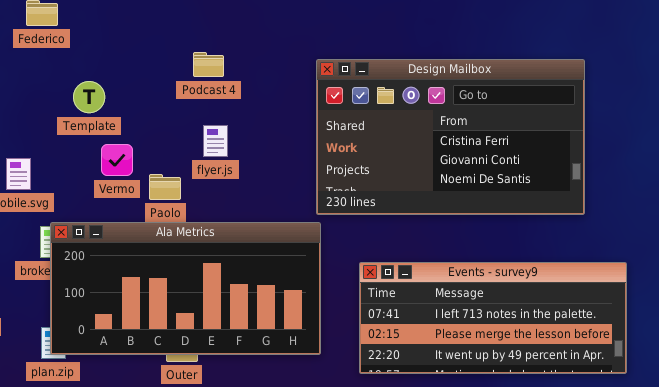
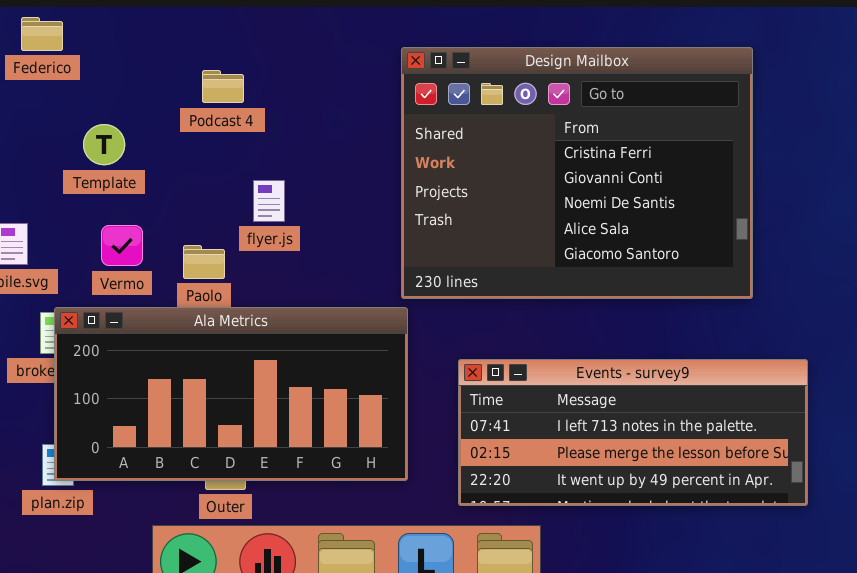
Podcast 4: [193,52,224,77] -> [202,70,244,103], moved
Design Mailbox: [316,59,585,215] -> [401,47,753,299], resized
Vermo: [101,144,133,176] -> [101,225,143,266], moved

